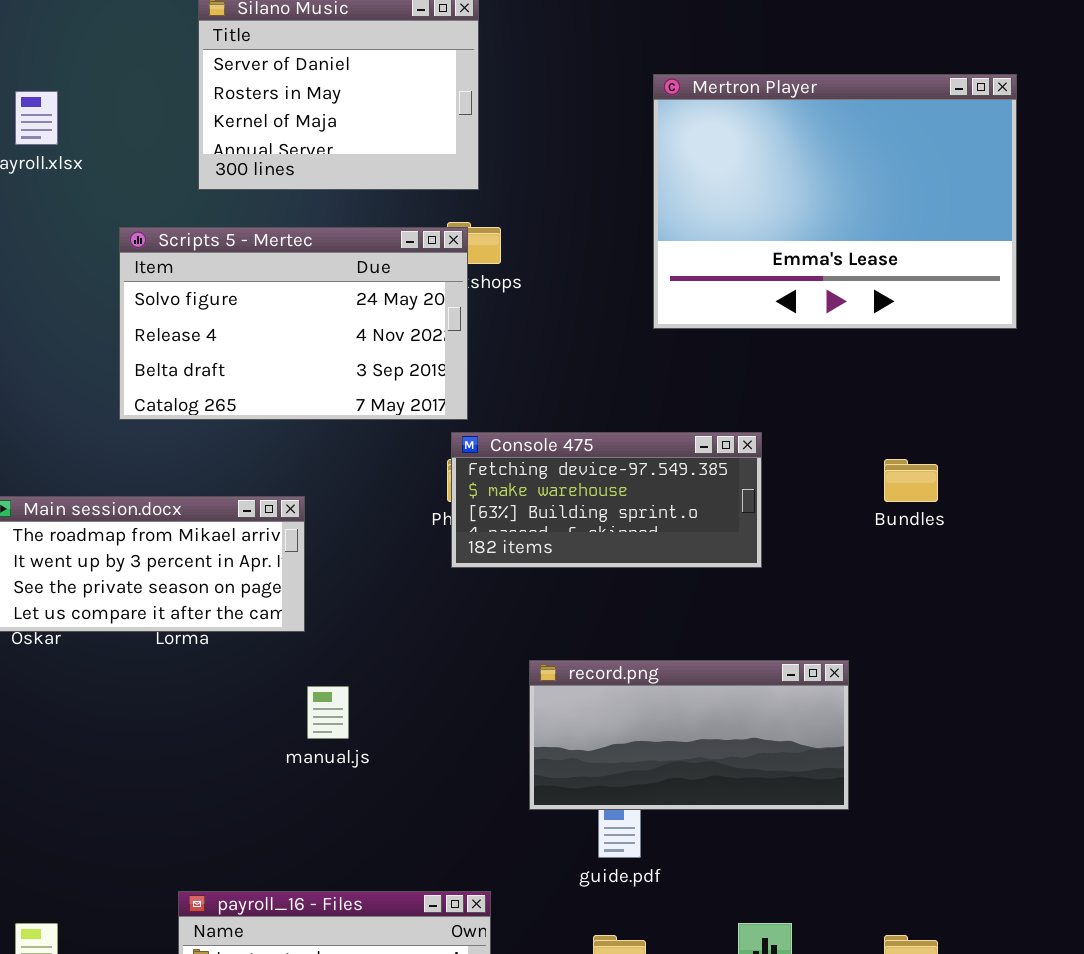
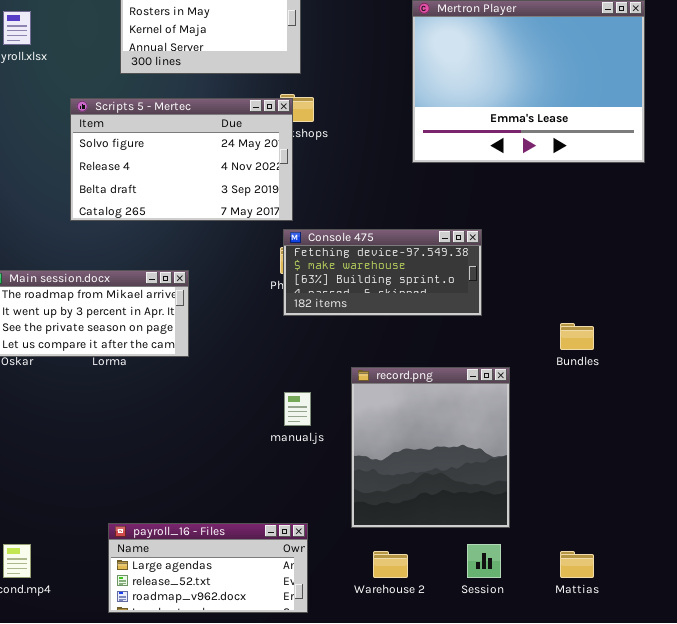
Bundles: [884,459,938,502] -> [560,323,594,350], moved
record.png: [529,660,849,810] -> [351,367,510,528], moved, resized
manual.js: [307,686,349,739] -> [284,392,311,426], moved

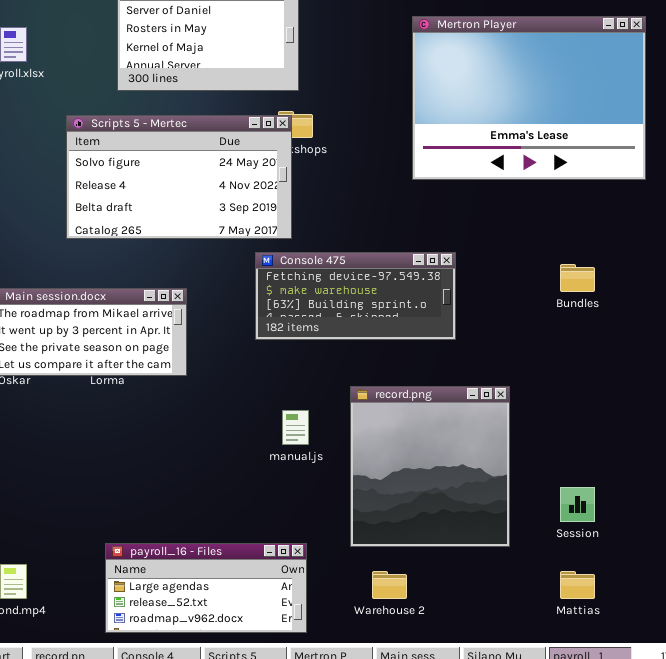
Console 475: [283,229,482,316] -> [255,252,456,340], moved
Bundles: [560,323,594,350] -> [560,264,595,292], moved
Session: [467,544,501,578] -> [560,487,595,522], moved

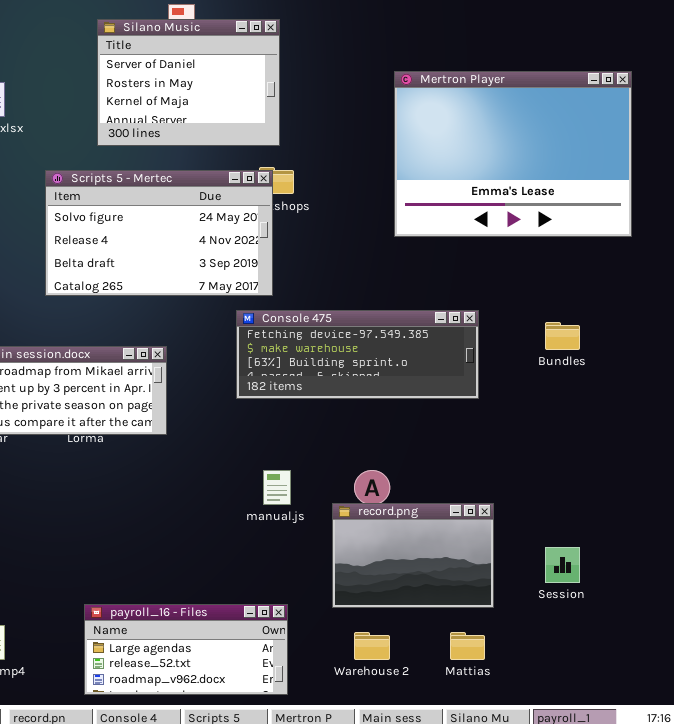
Console 475: [255,252,456,340] -> [236,310,479,399], resized
record.png: [350,386,510,547] -> [332,503,494,608], resized
Mattias: [560,571,595,599] -> [450,632,485,660], moved

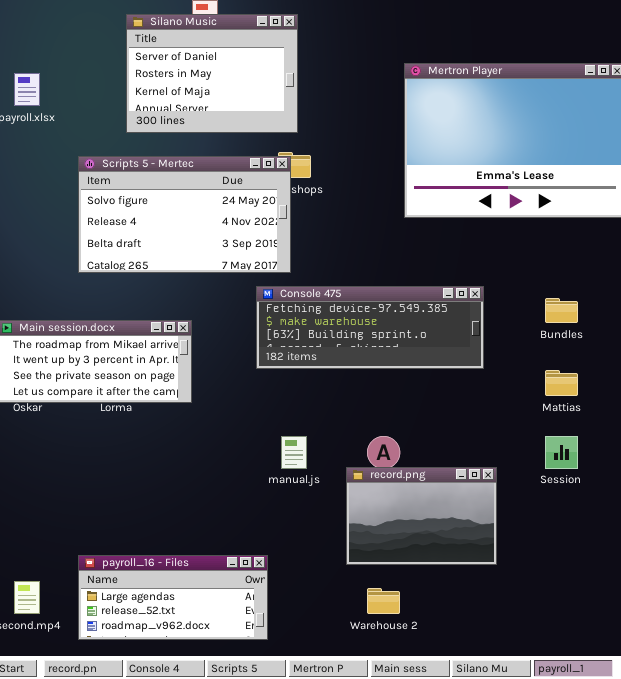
Session: [545,547,580,583] -> [545,436,578,469], moved
payroll_16 - Files: [84,604,288,695] -> [78,555,268,640], moved
Mattias: [450,632,485,660] -> [545,370,578,396], moved

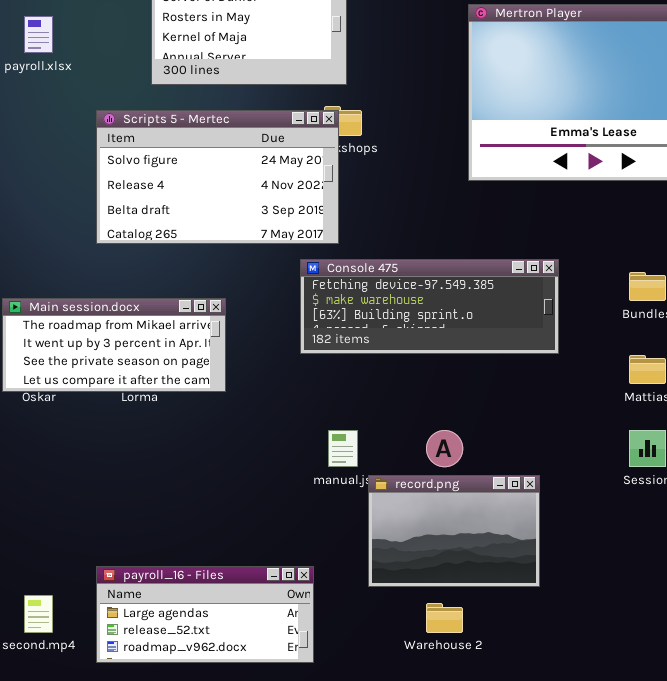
record.png: [346,467,497,565] -> [368,475,540,587], moved

